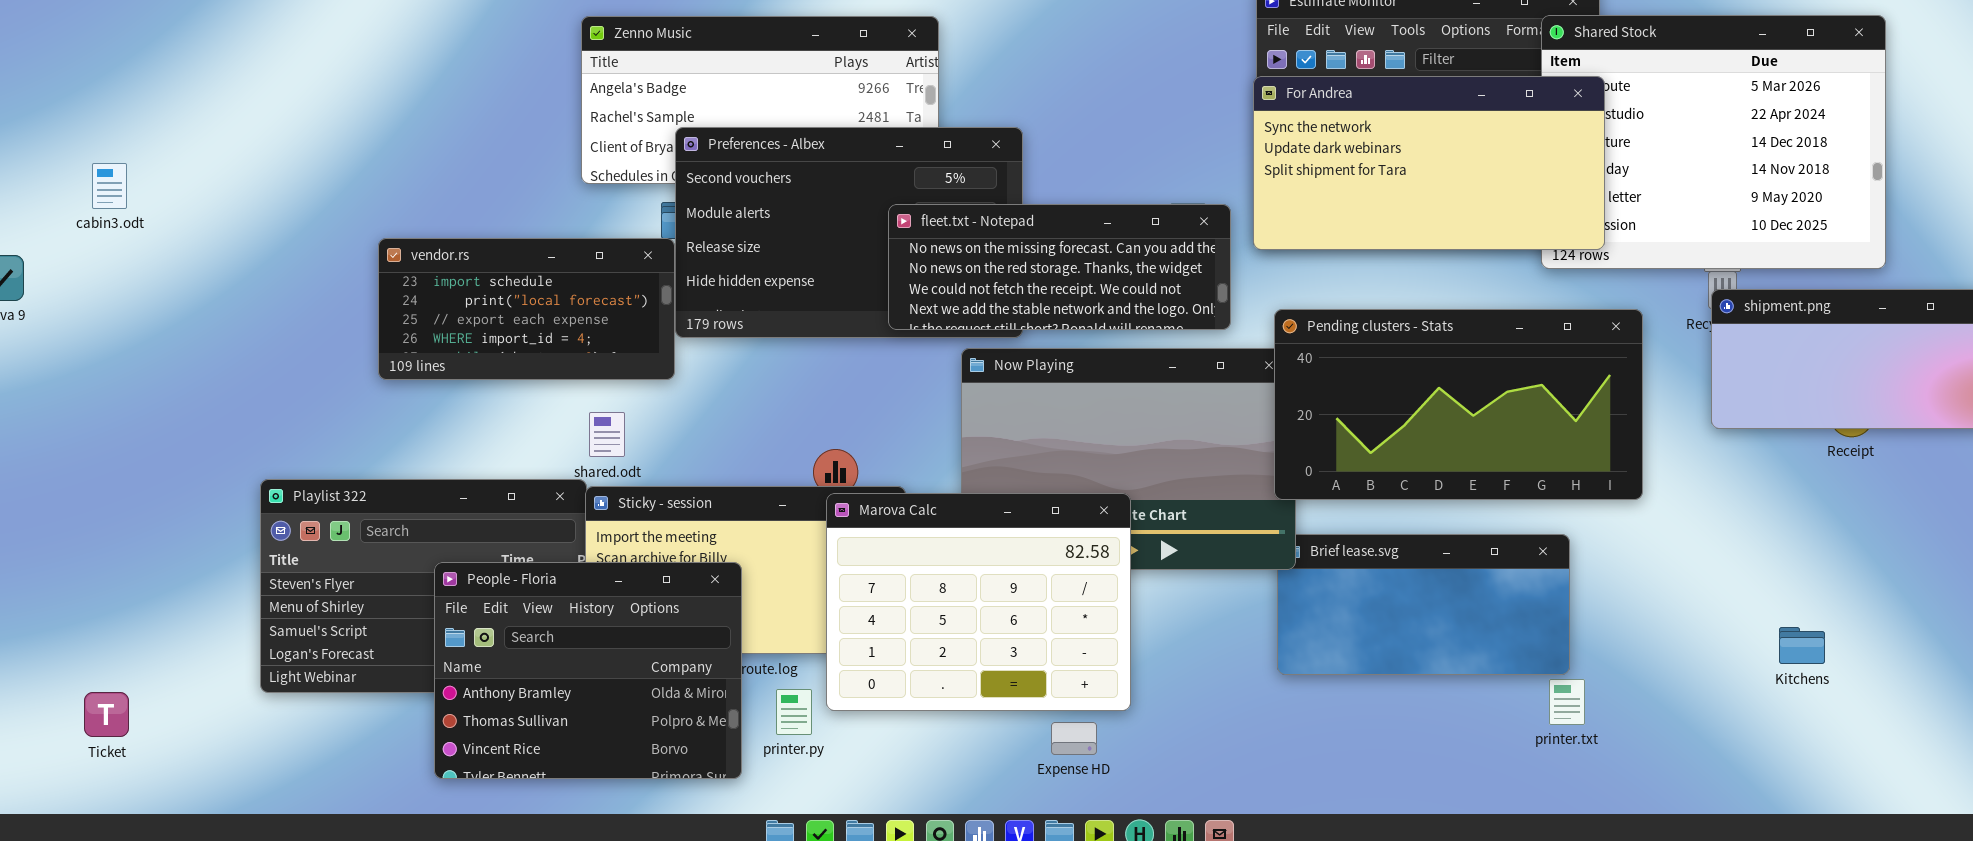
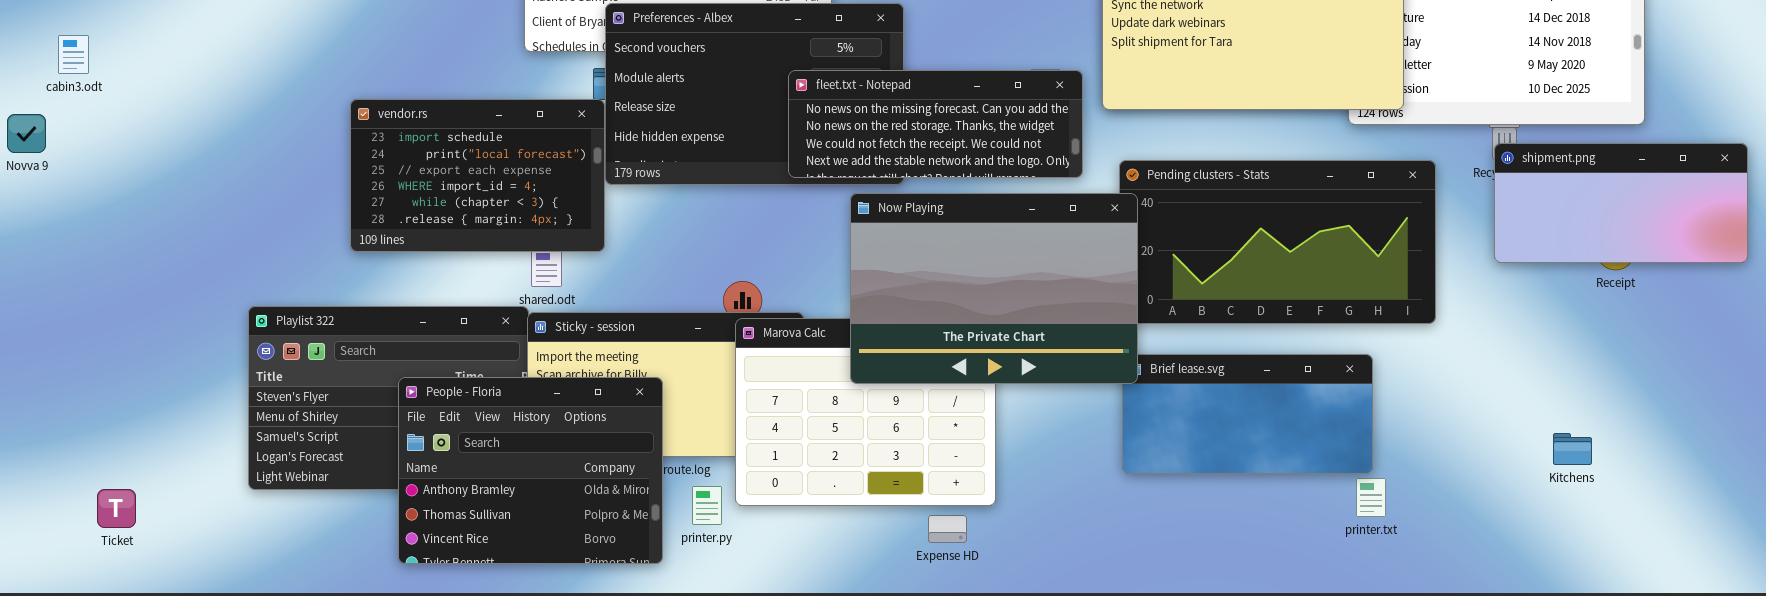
cabin3.odt: [92,163,127,209] -> [58,35,89,74], moved
vendor.rs: [378,238,675,380] -> [350,99,605,252], resized
Now Playing: [961,348,1296,570] -> [850,193,1138,384], raised

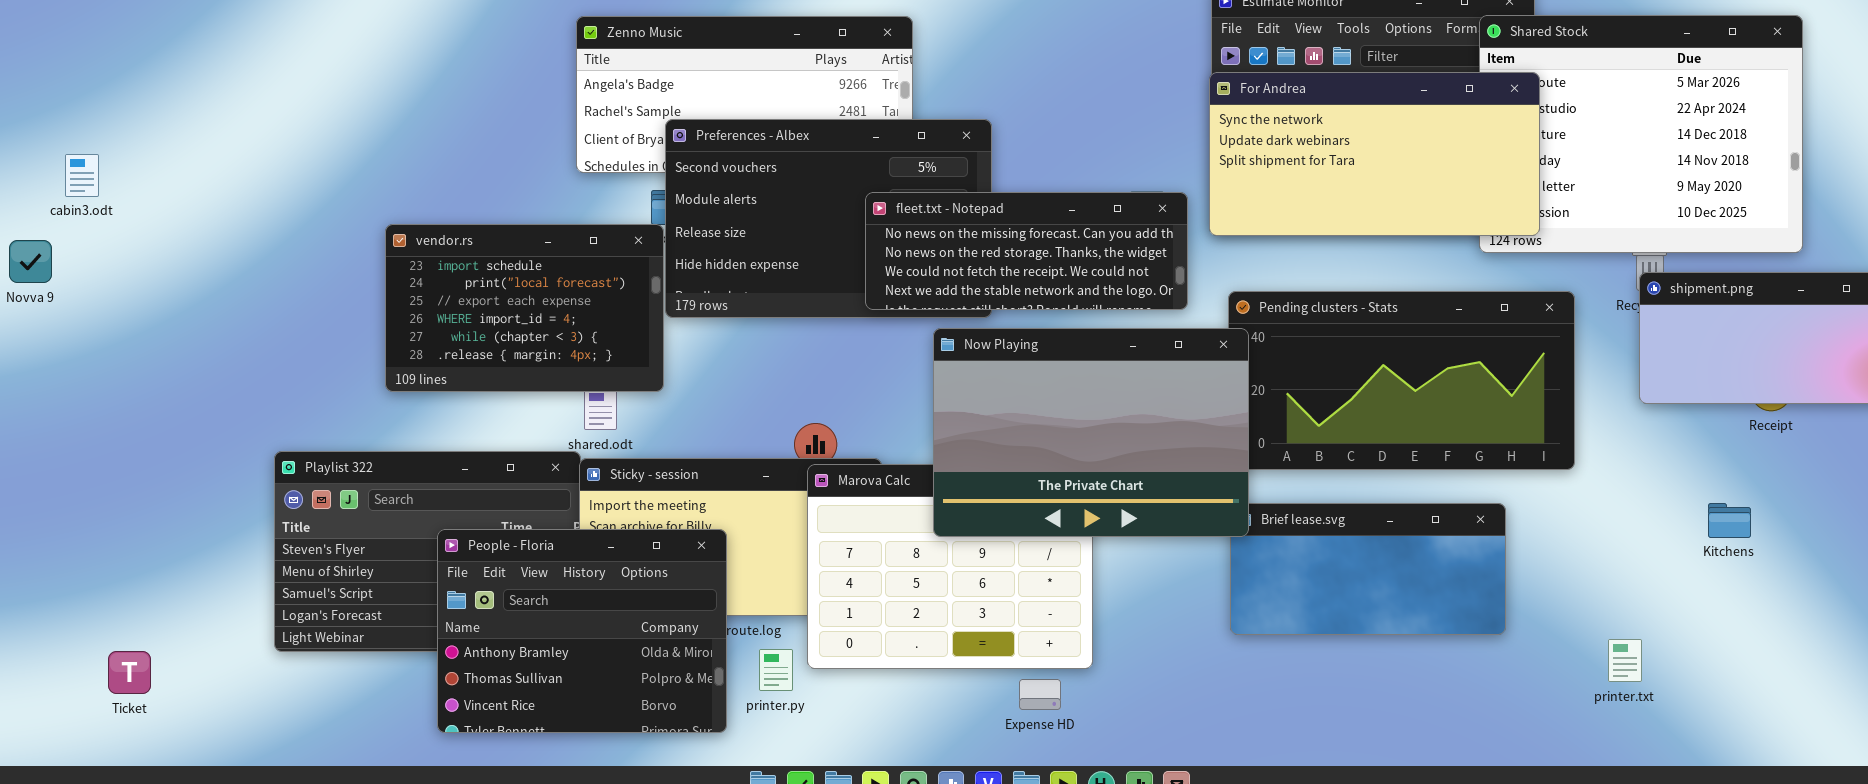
Kitchens: [1553,433,1592,465] -> [1708,503,1751,538], moved
printer.txt: [1356,478,1386,517] -> [1608,639,1642,682], moved

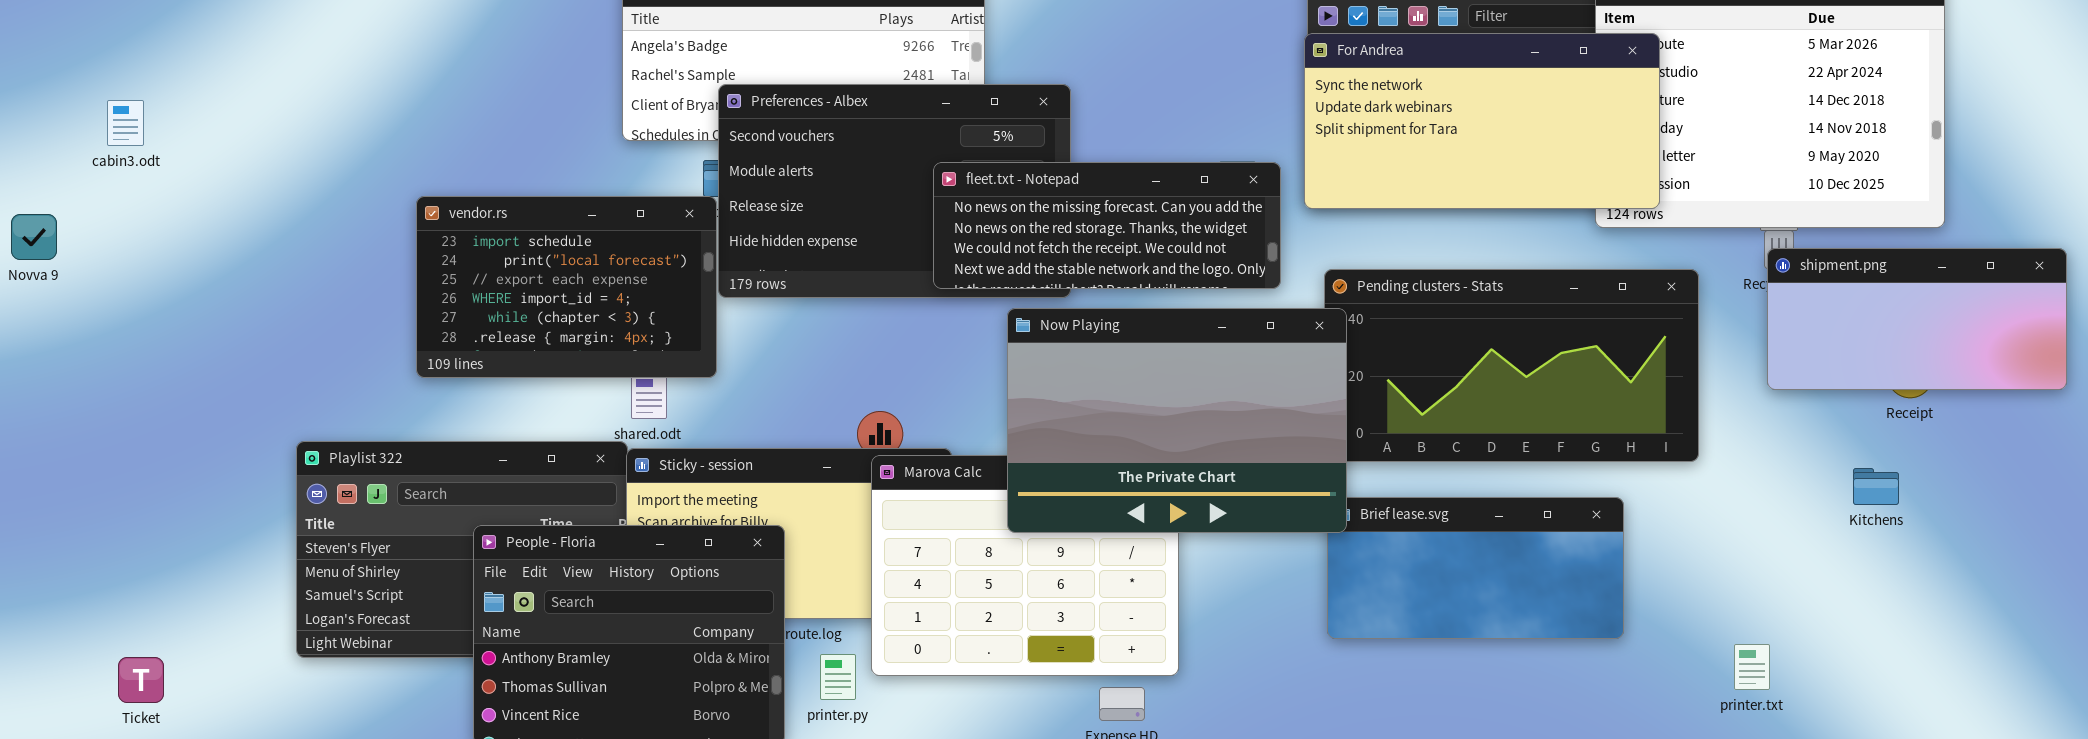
cabin3.odt: [65,154,99,197] -> [107,100,144,146], moved
Kitchens: [1708,503,1751,538] -> [1853,468,1899,505], moved

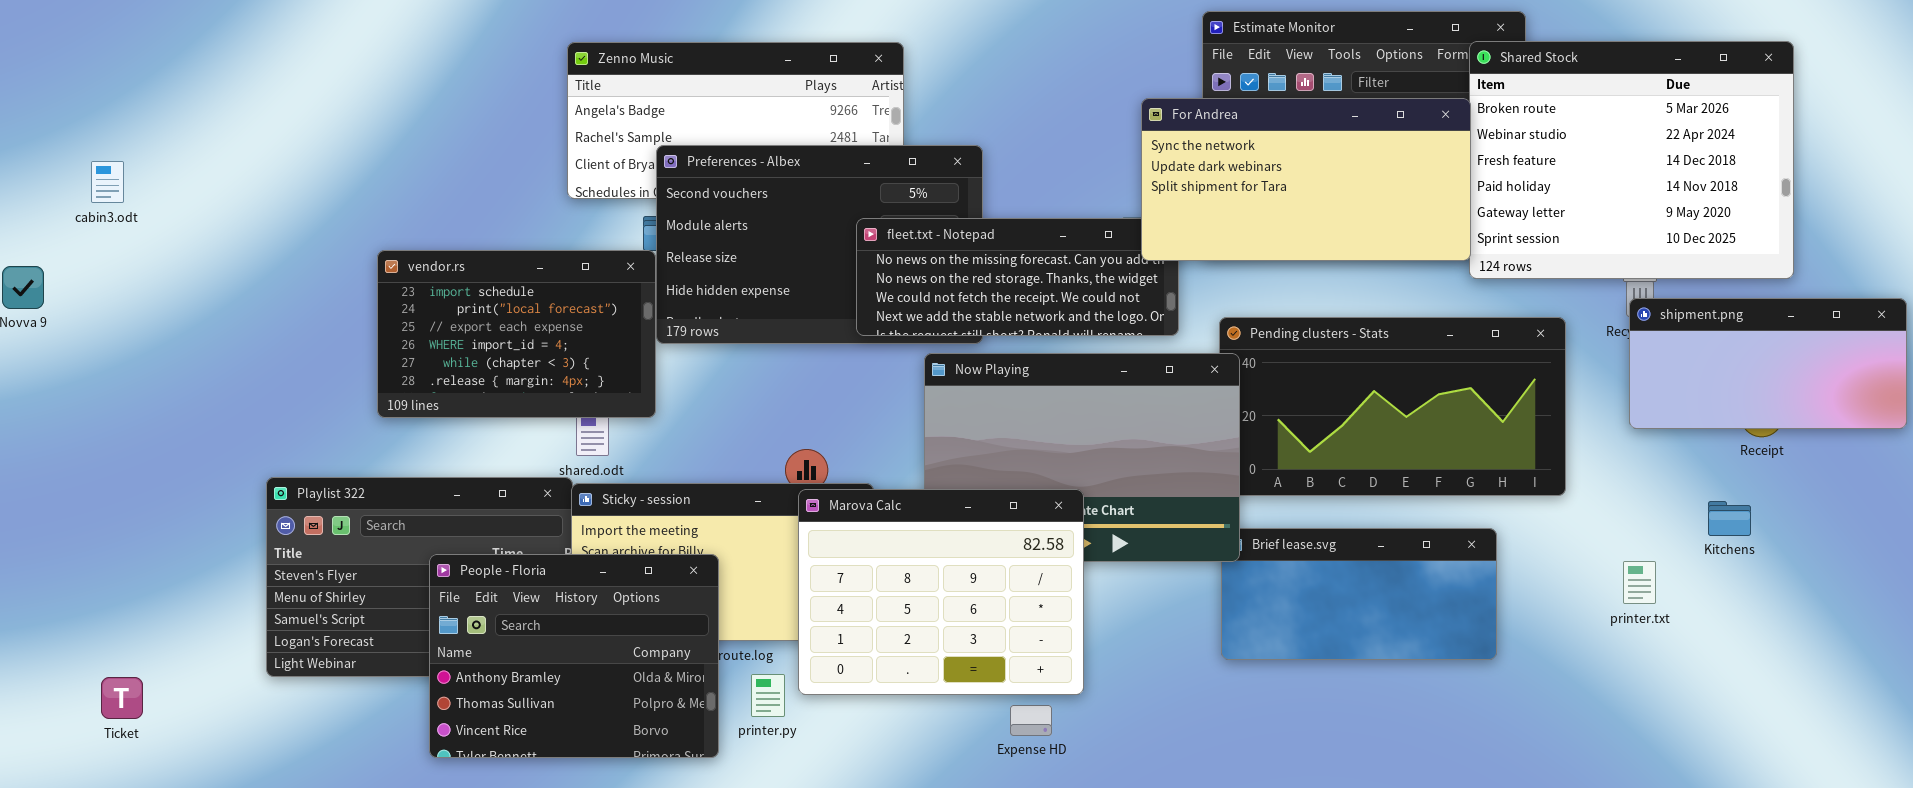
For Andrea: [1304,33,1660,209] -> [1141,98,1471,261], moved
Marova Calc: [871,455,1179,676] -> [798,489,1084,695], raised
printer.txt: [1734,644,1770,690] -> [1623,561,1656,604], moved

